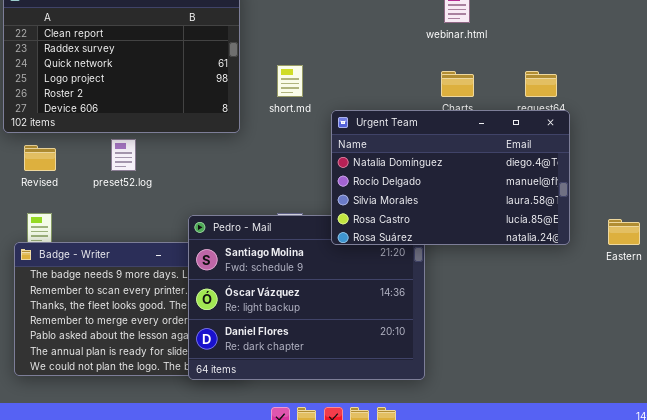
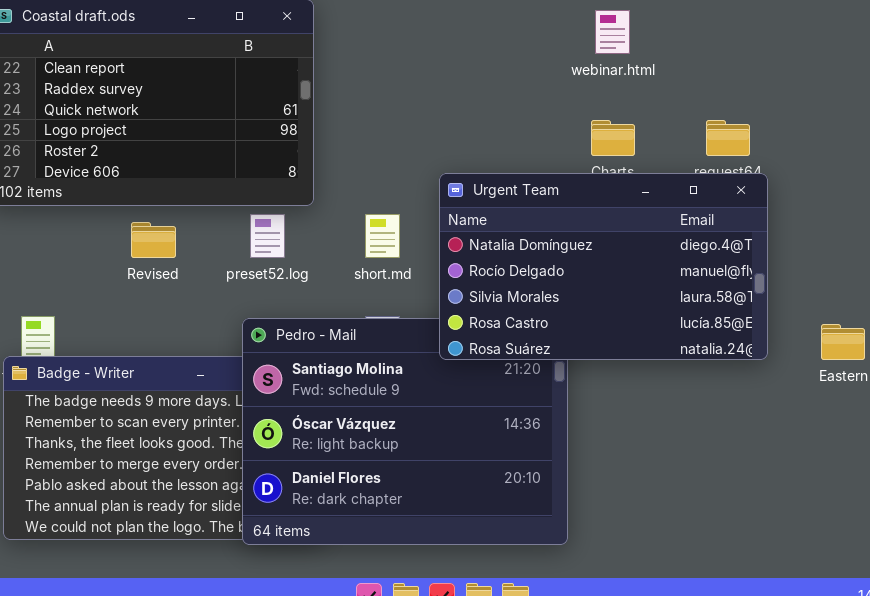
short.md: [277,65,303,97] -> [365,214,400,258], moved
preset52.log: [111,139,136,171] -> [250,214,285,258], moved
Revised: [24,145,56,171] -> [131,222,176,258], moved

